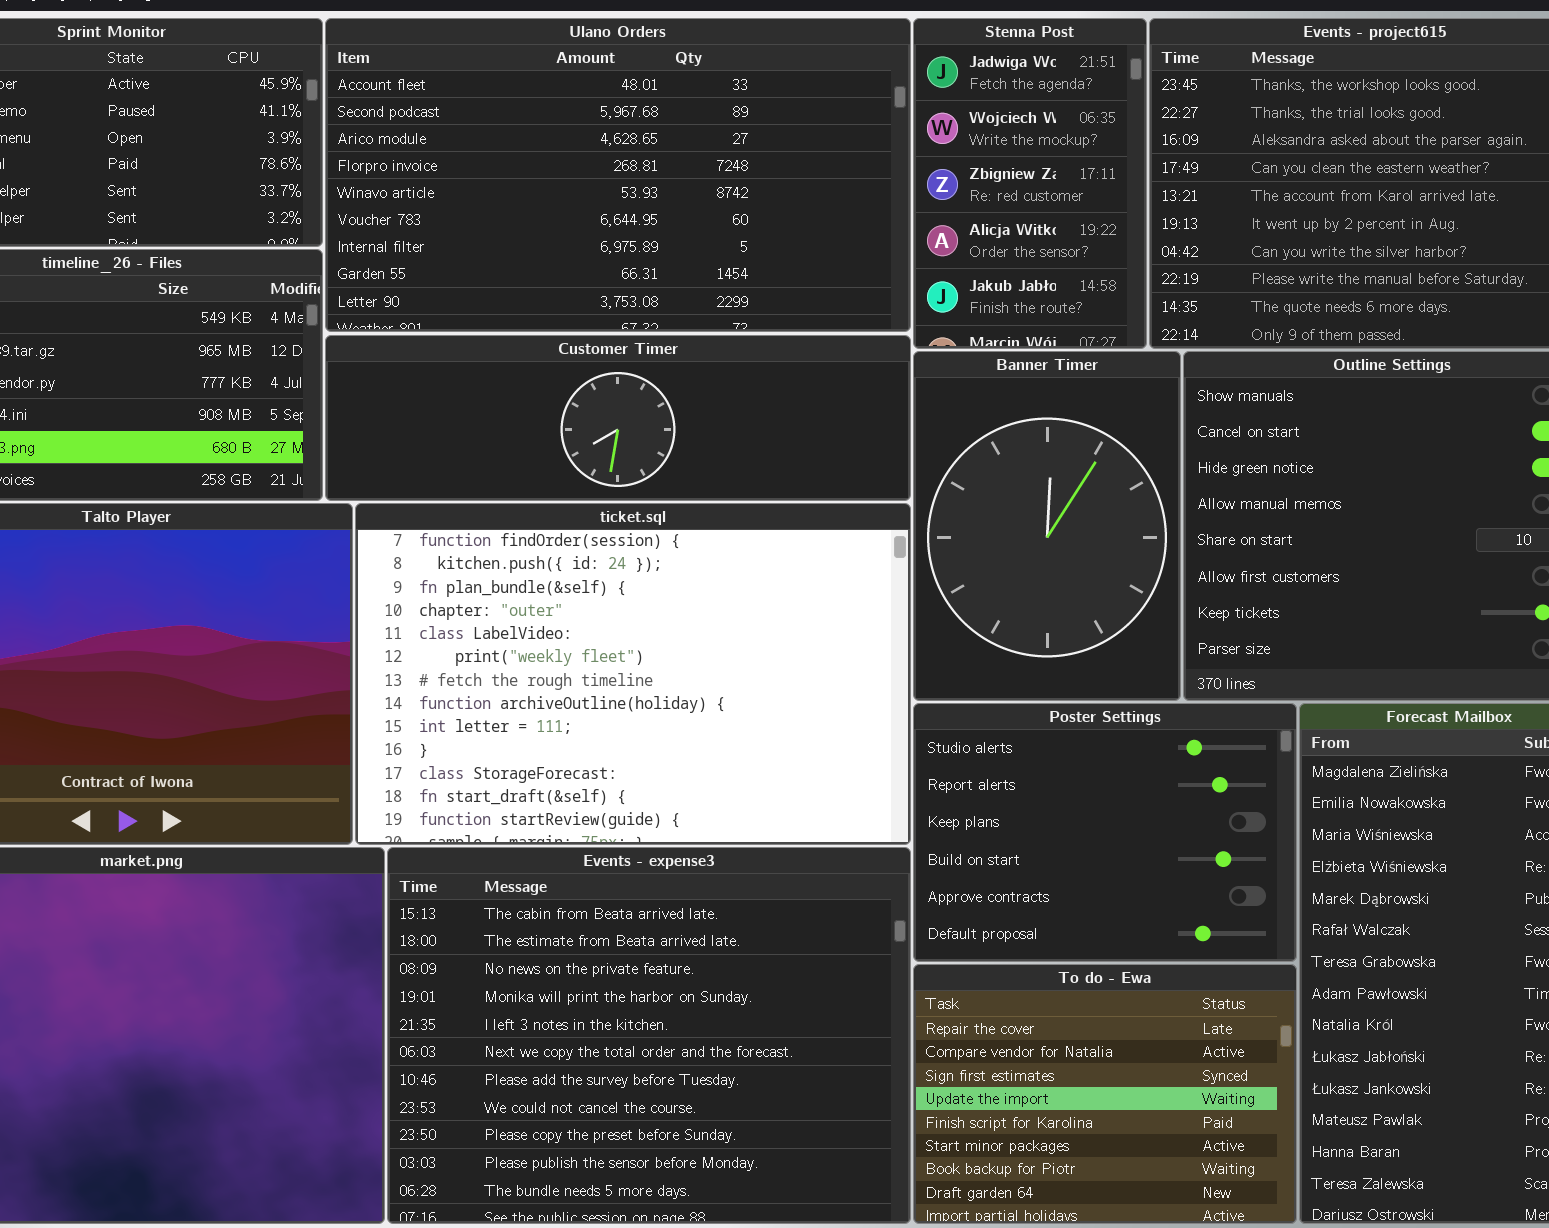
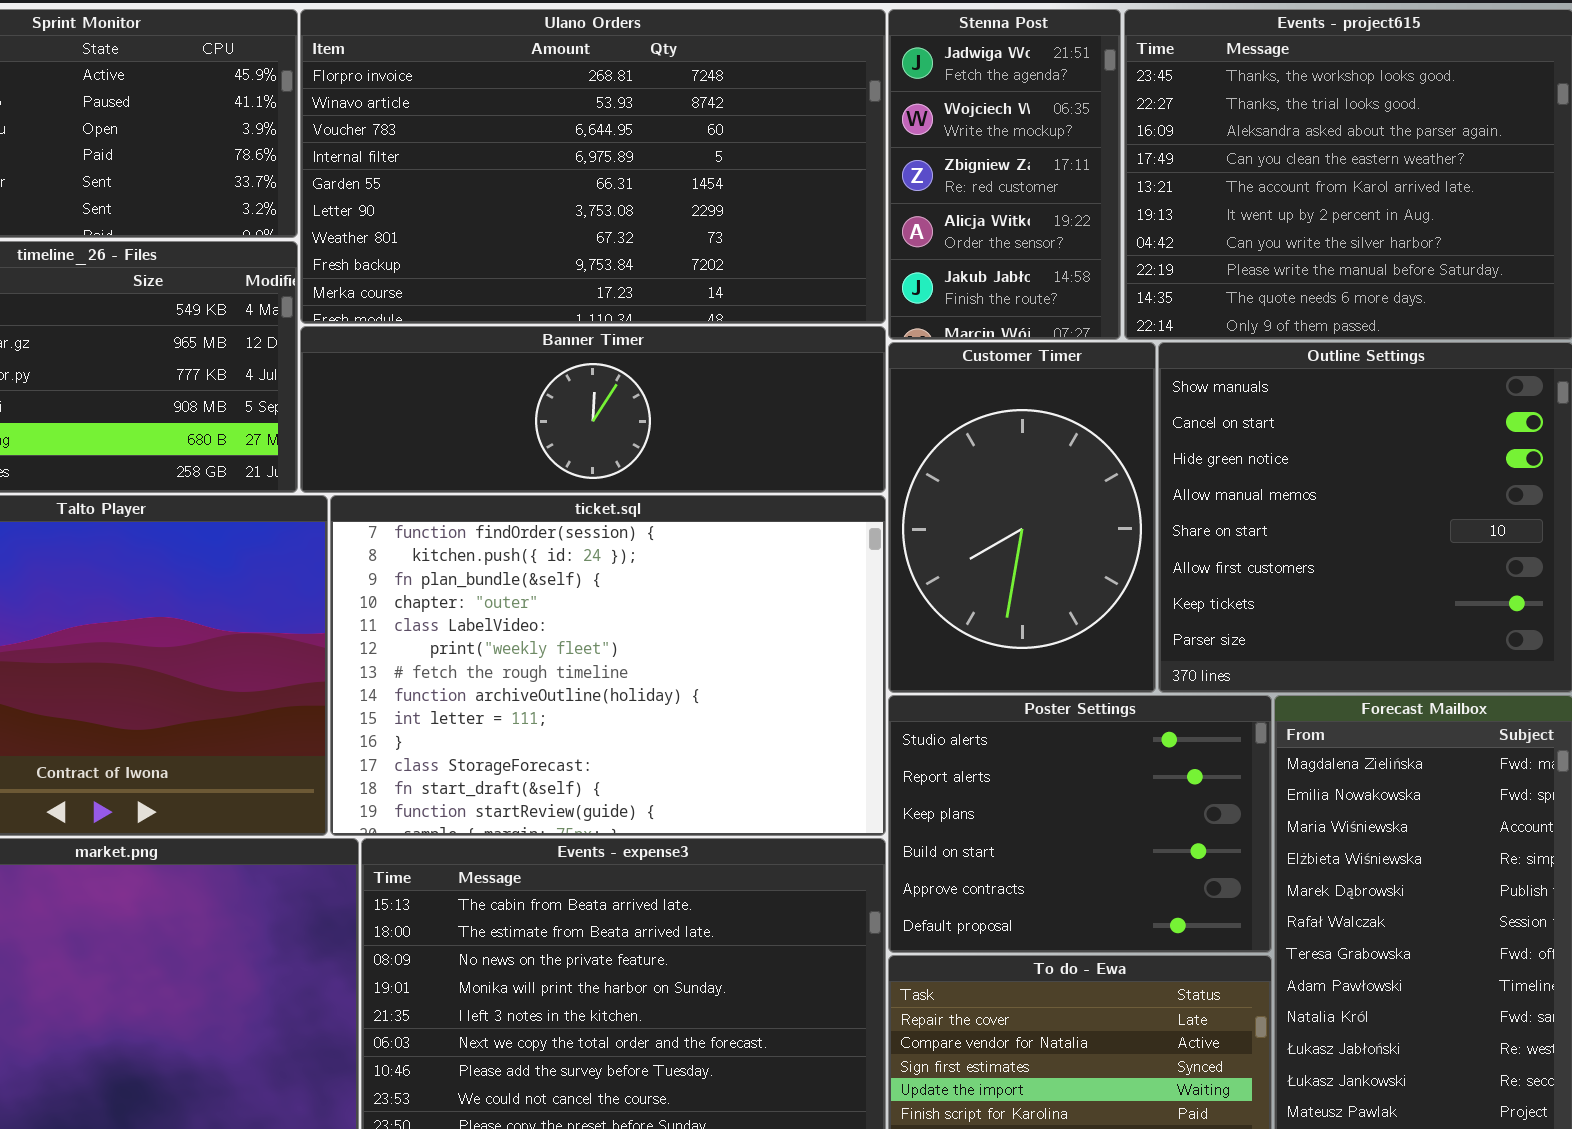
Ulano Orders: [325,18,911,332] -> [300,9,886,324], scrolled down 3 rows
Customer Timer: [325,335,911,501] -> [888,342,1156,693], moved, resized
Banner Timer: [913,351,1181,701] -> [300,326,886,493], moved, resized

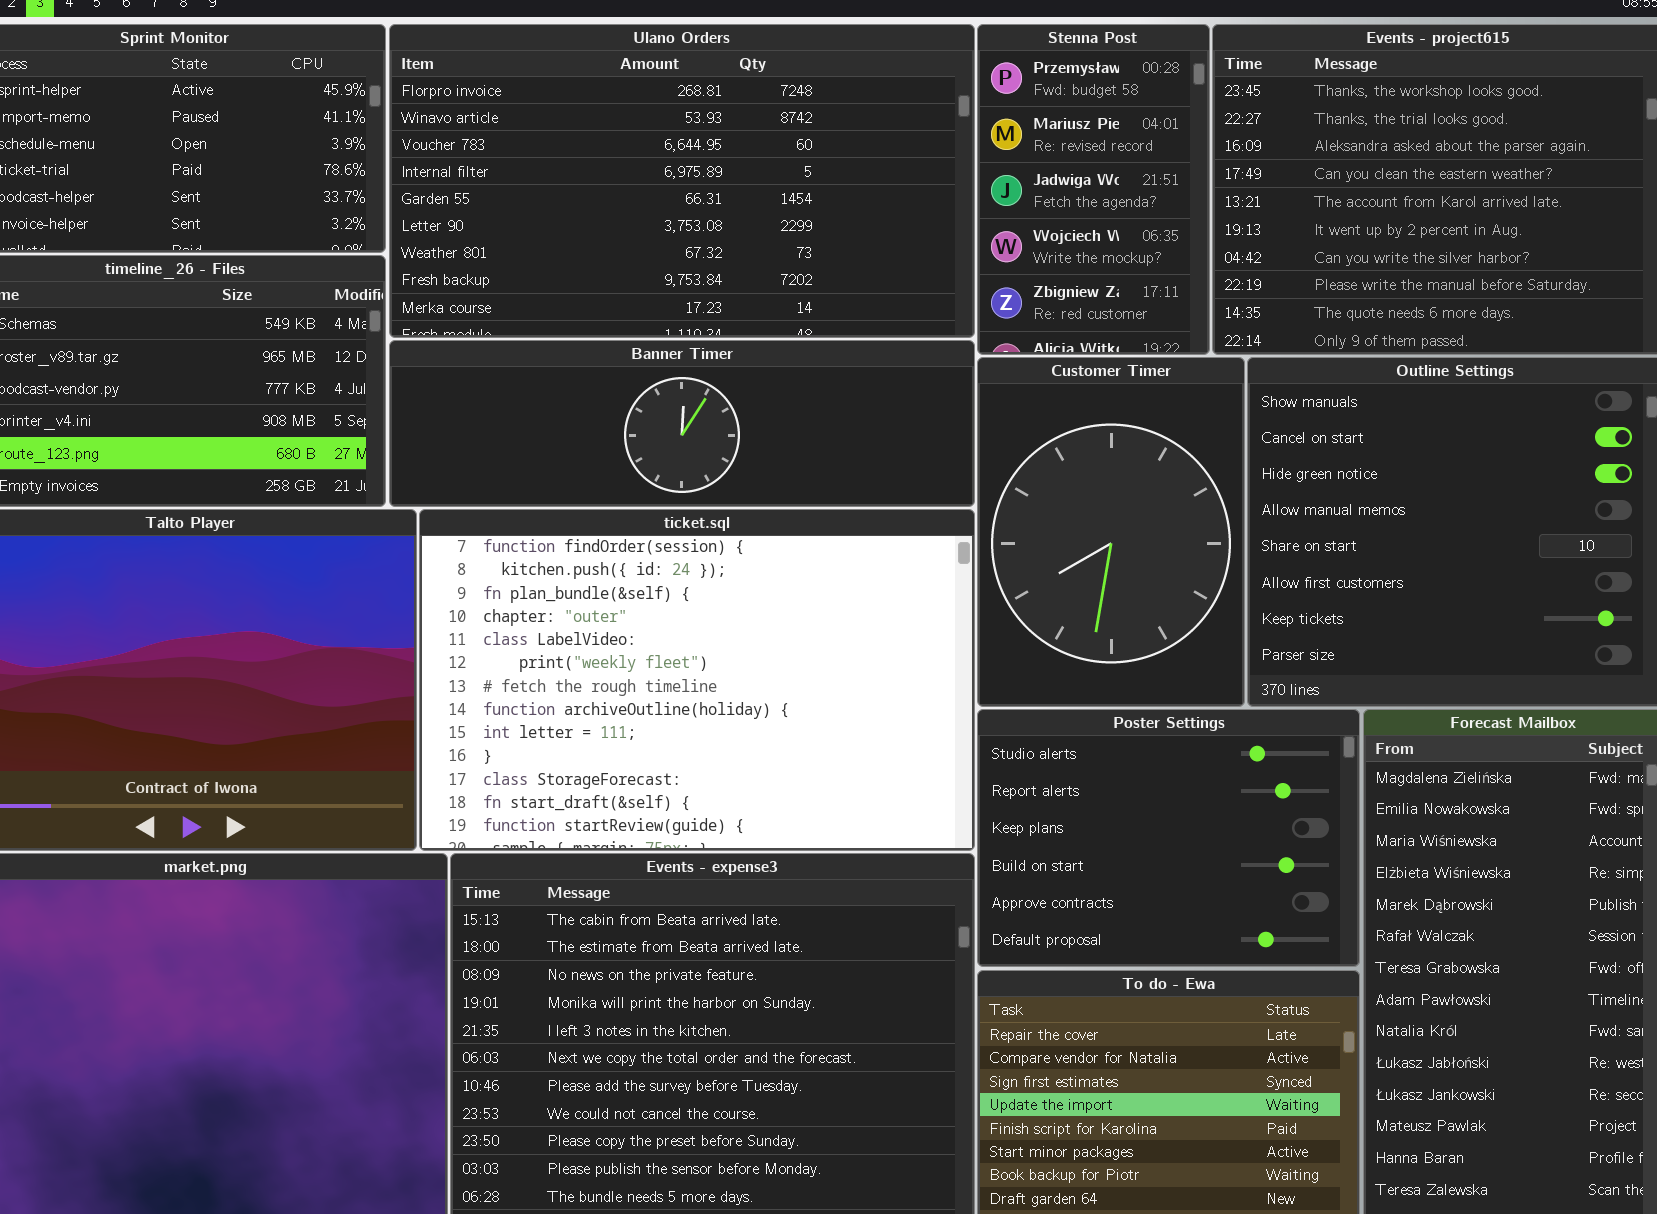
Stenna Post: [888,9,1121,340] -> [977,24,1210,355], scrolled up 2 rows

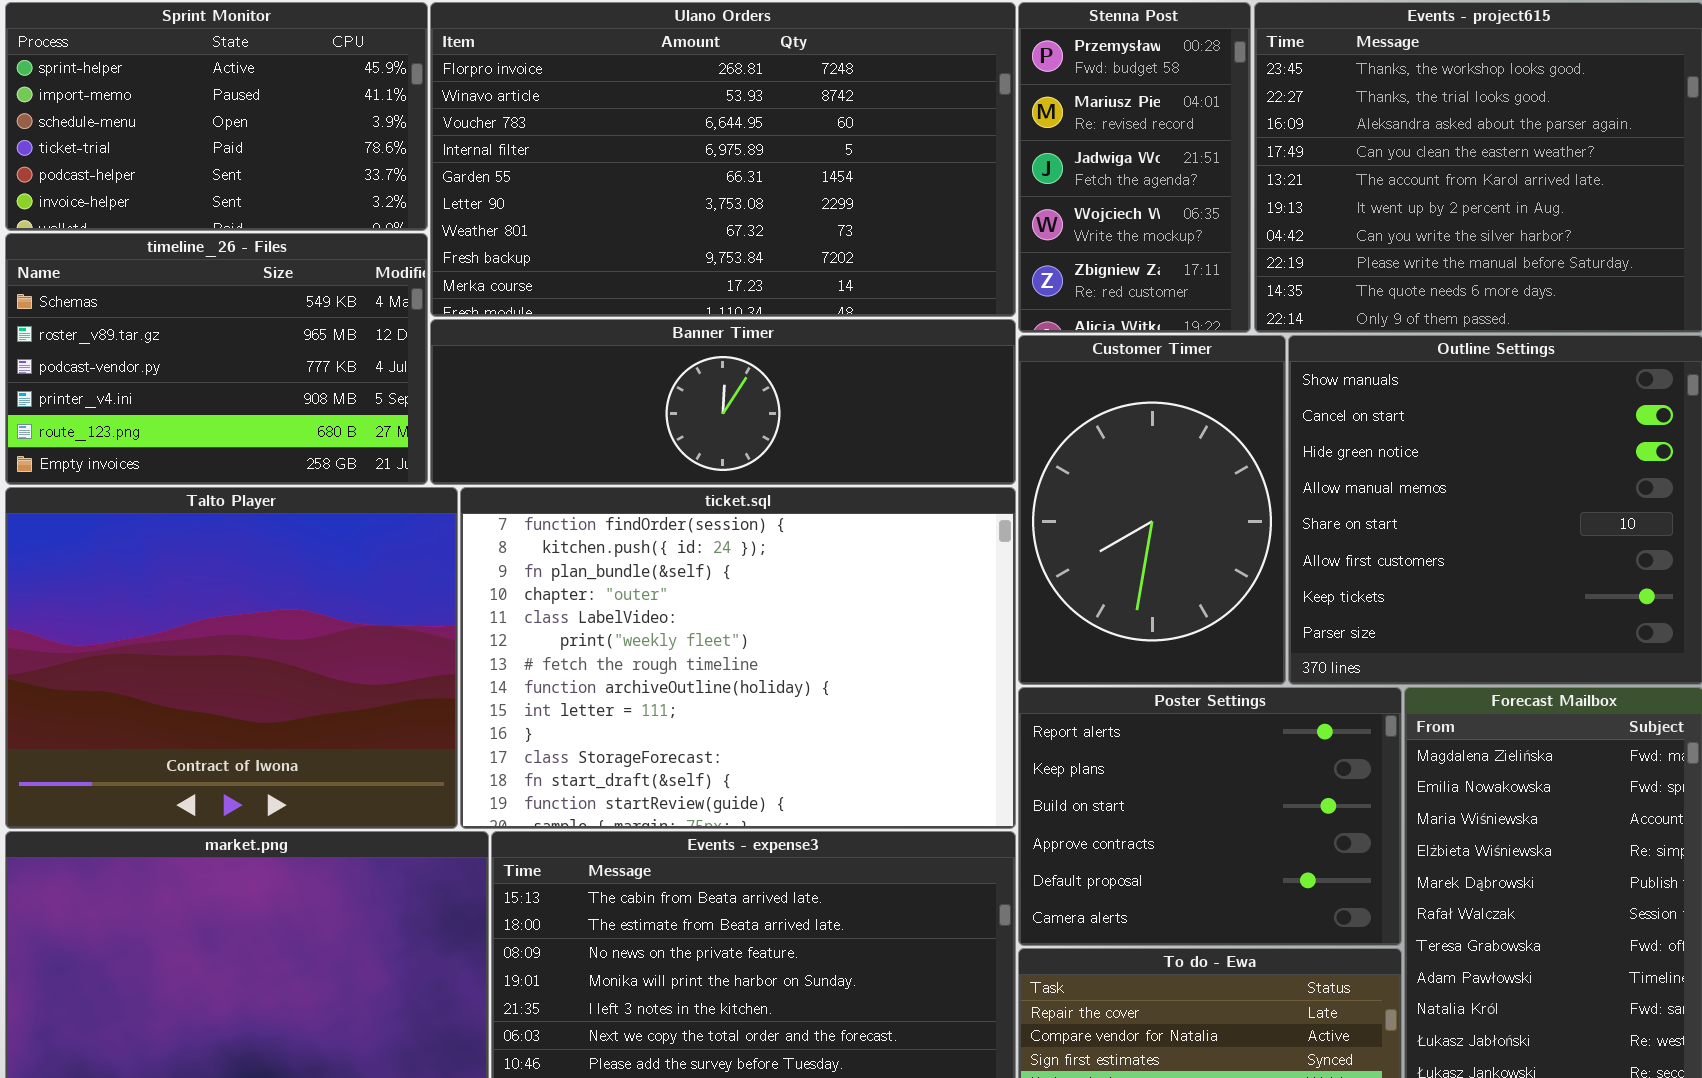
Poster Settings: [977,709,1360,967] -> [1018,687,1402,946], scrolled down 1 row

